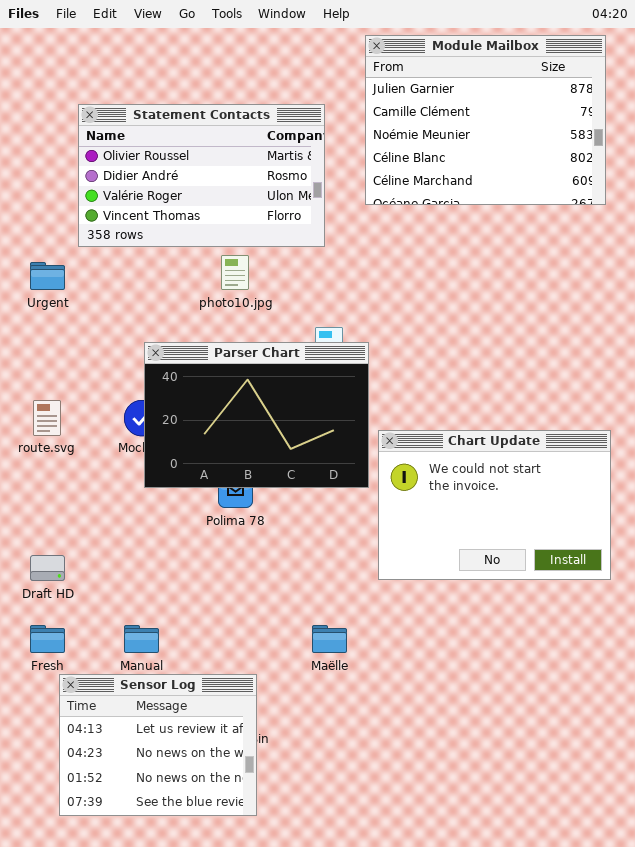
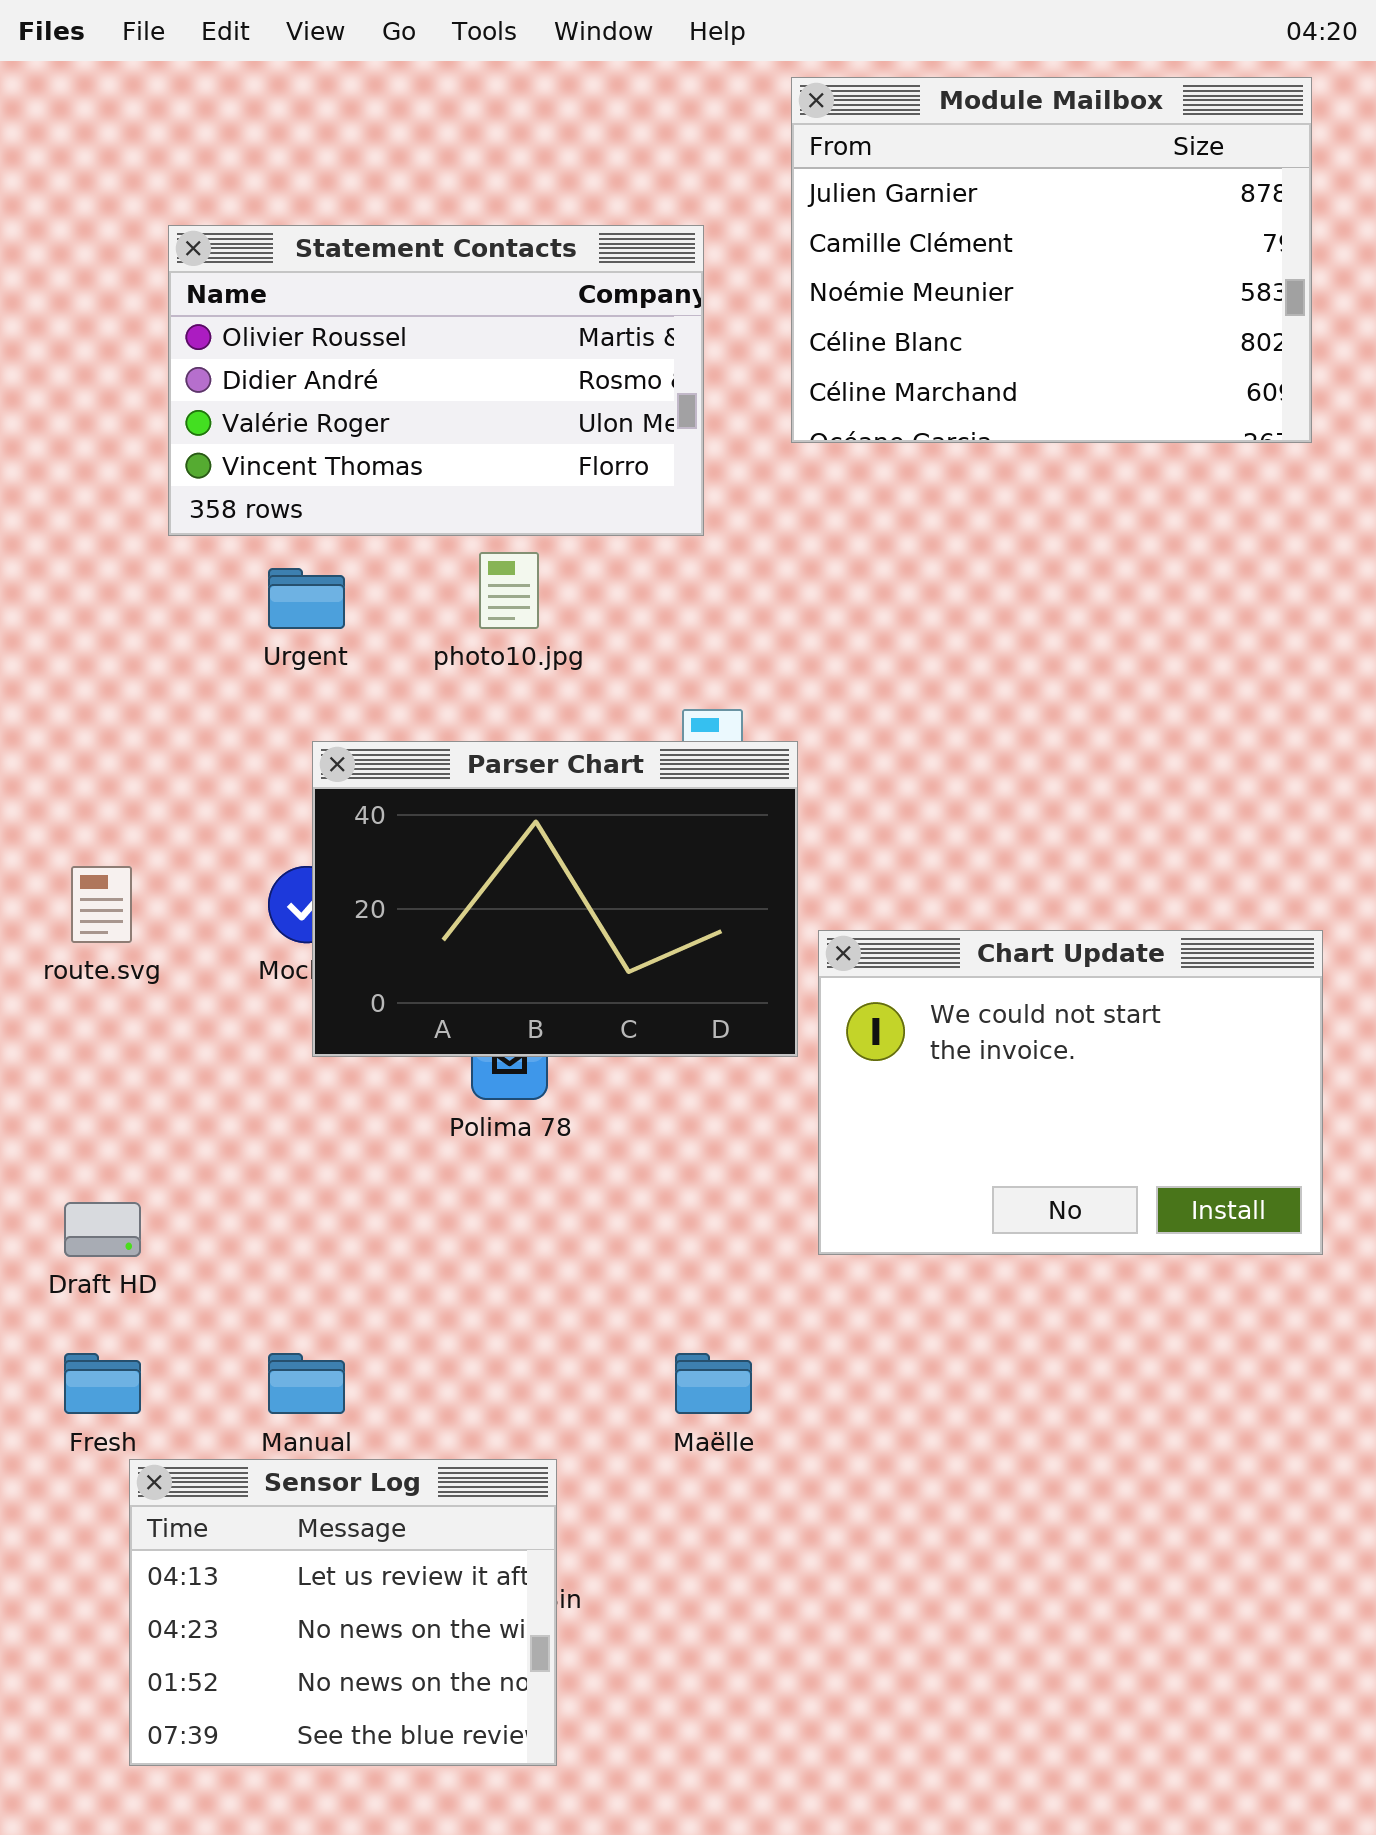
Urgent: [30,262,65,290] -> [268,568,345,629], moved

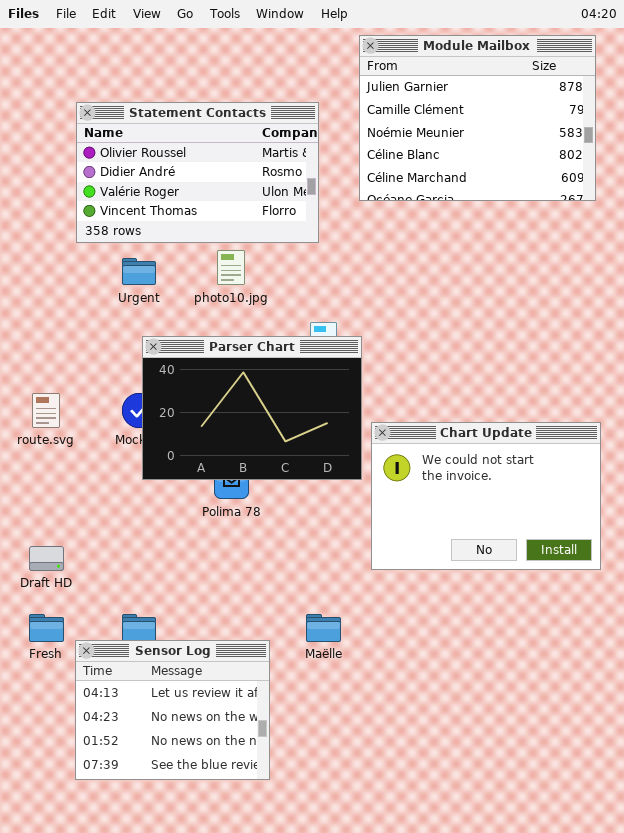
Sensor Log: [129,1459,557,1766] -> [75,640,270,780], moved

